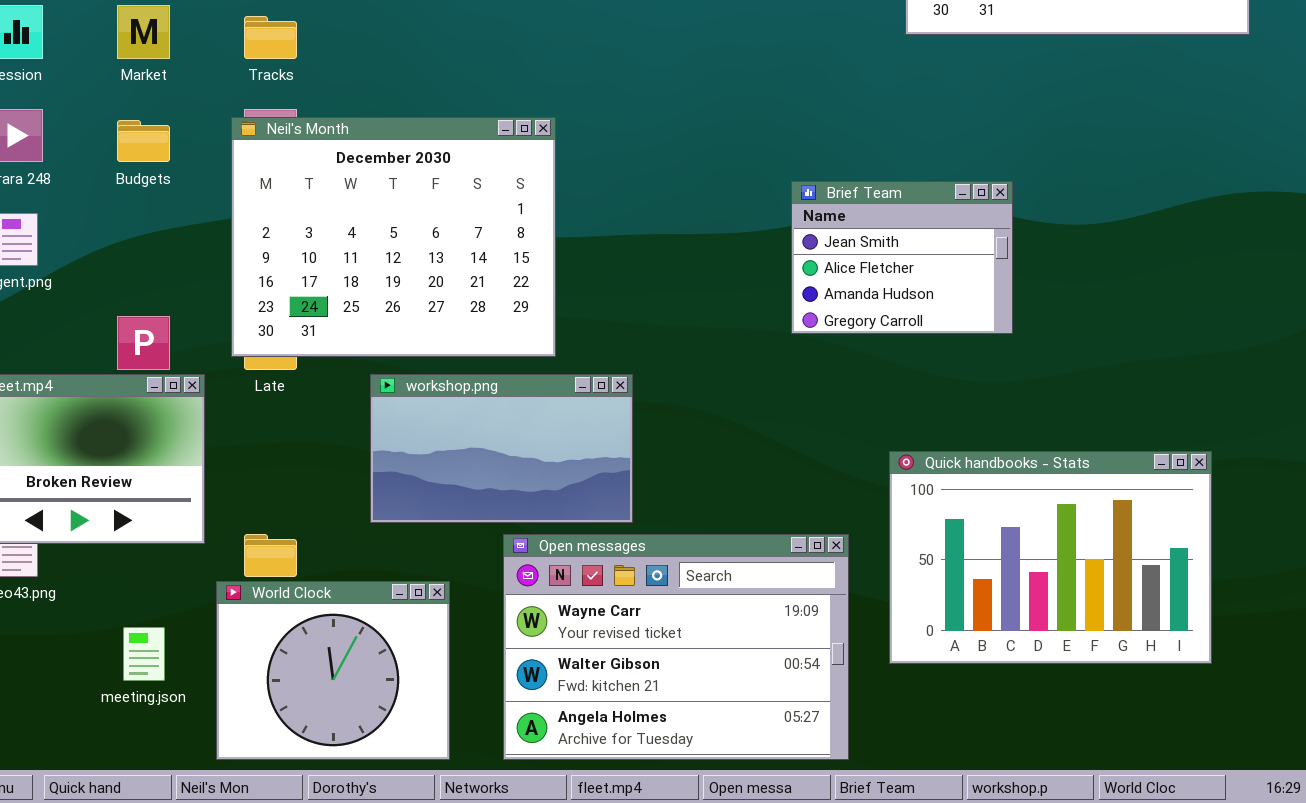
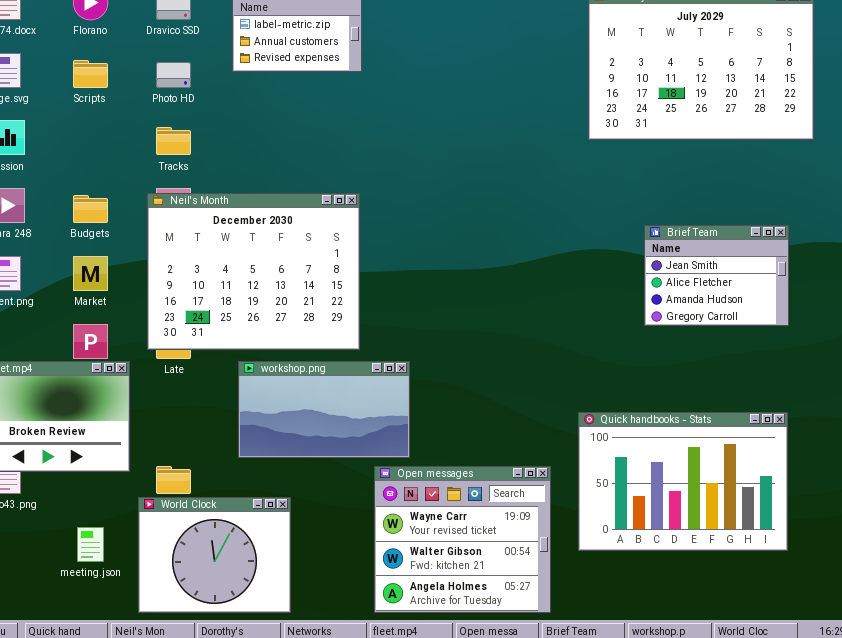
Market: [117,5,170,59] -> [73,256,108,291], moved
Brief Team: [791,181,1013,334] -> [644,225,789,326], moved
Open messages: [503,534,849,760] -> [374,466,551,613], resized

